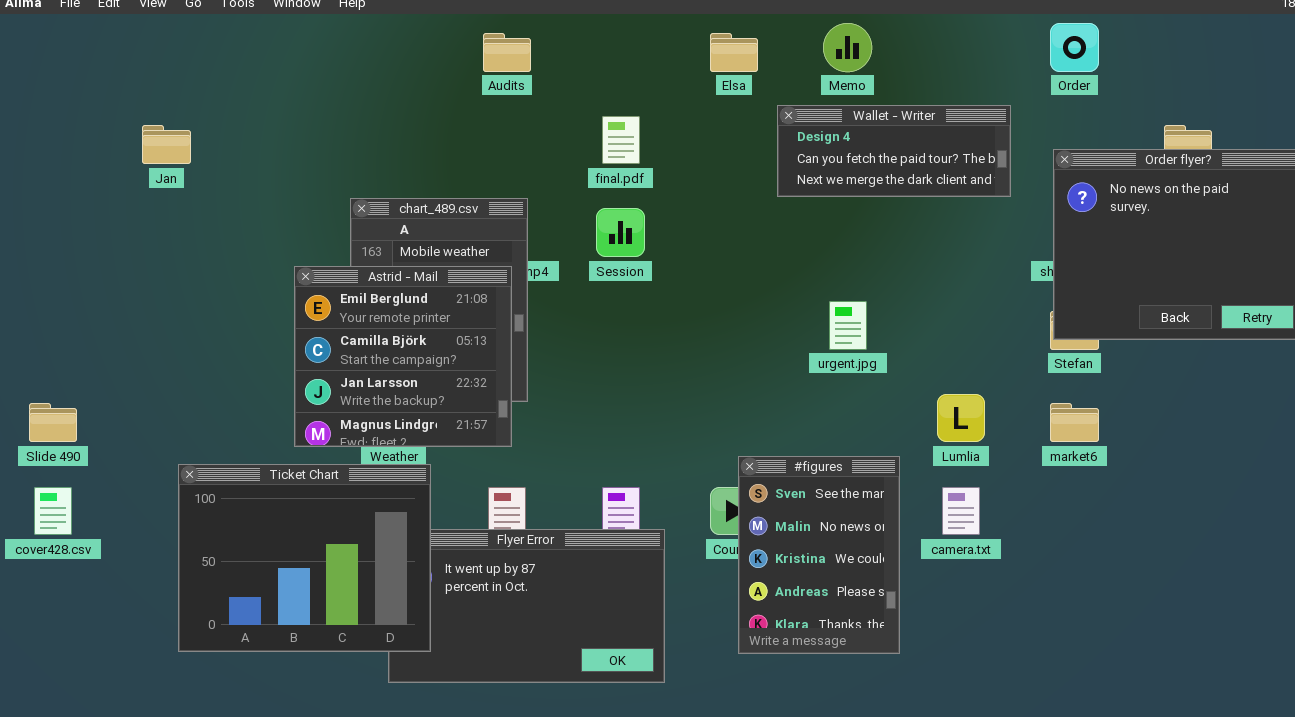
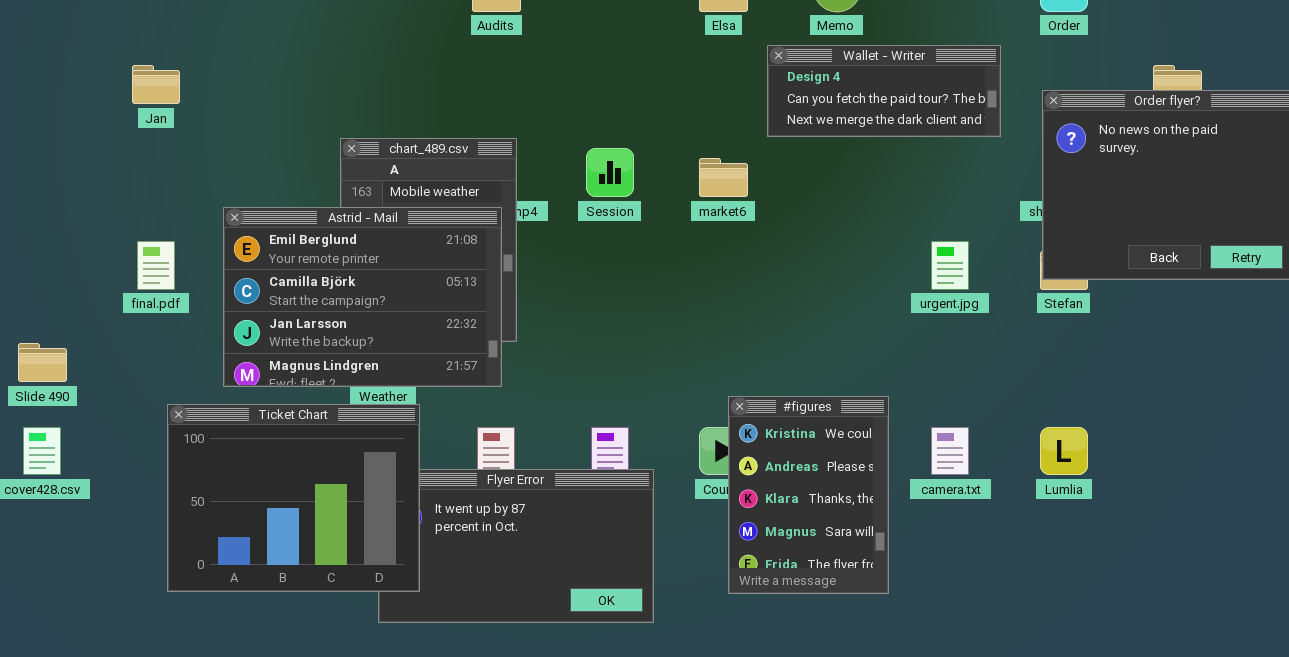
final.pdf: [602,116,640,164] -> [137,241,175,290], moved
Astrid - Mail: [294,266,512,447] -> [223,207,502,387], resized
urgent.jpg: [829,301,867,350] -> [931,241,969,290], moved
Lumlia: [937,394,985,442] -> [1040,427,1088,475], moved
market6: [1050,403,1099,442] -> [699,158,748,197], moved
#figures: [738,456,900,654] -> [728,396,889,594], scrolled down 2 rows

